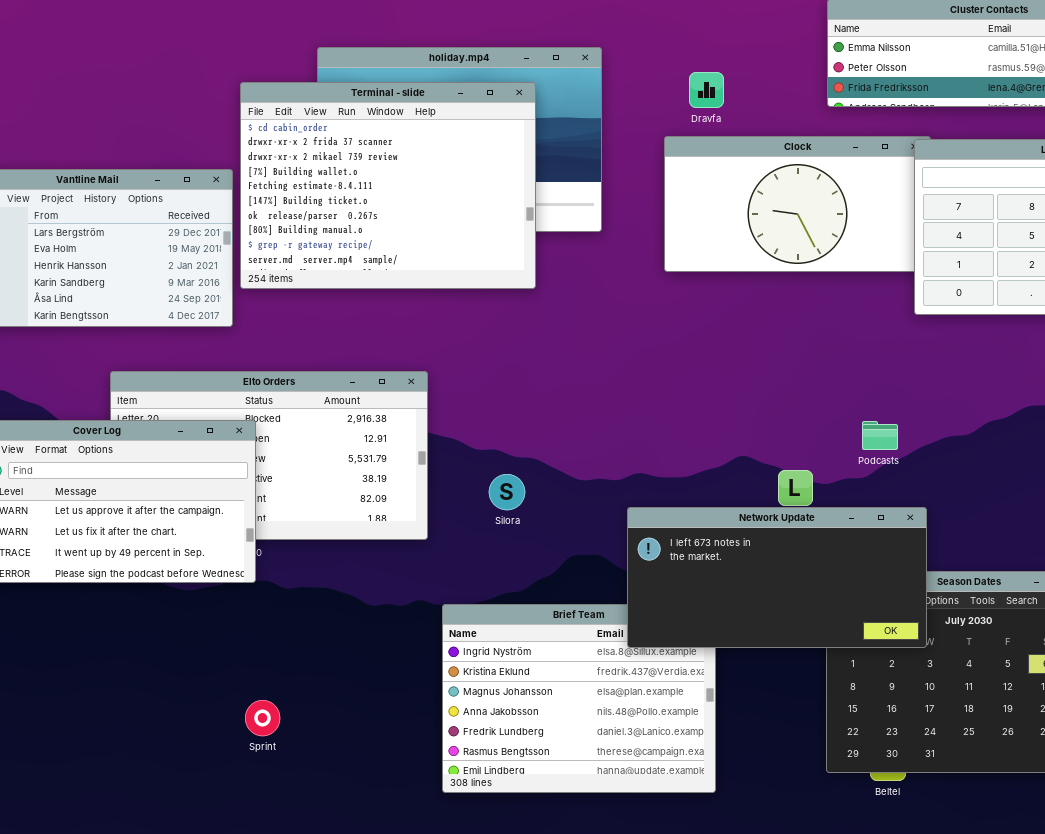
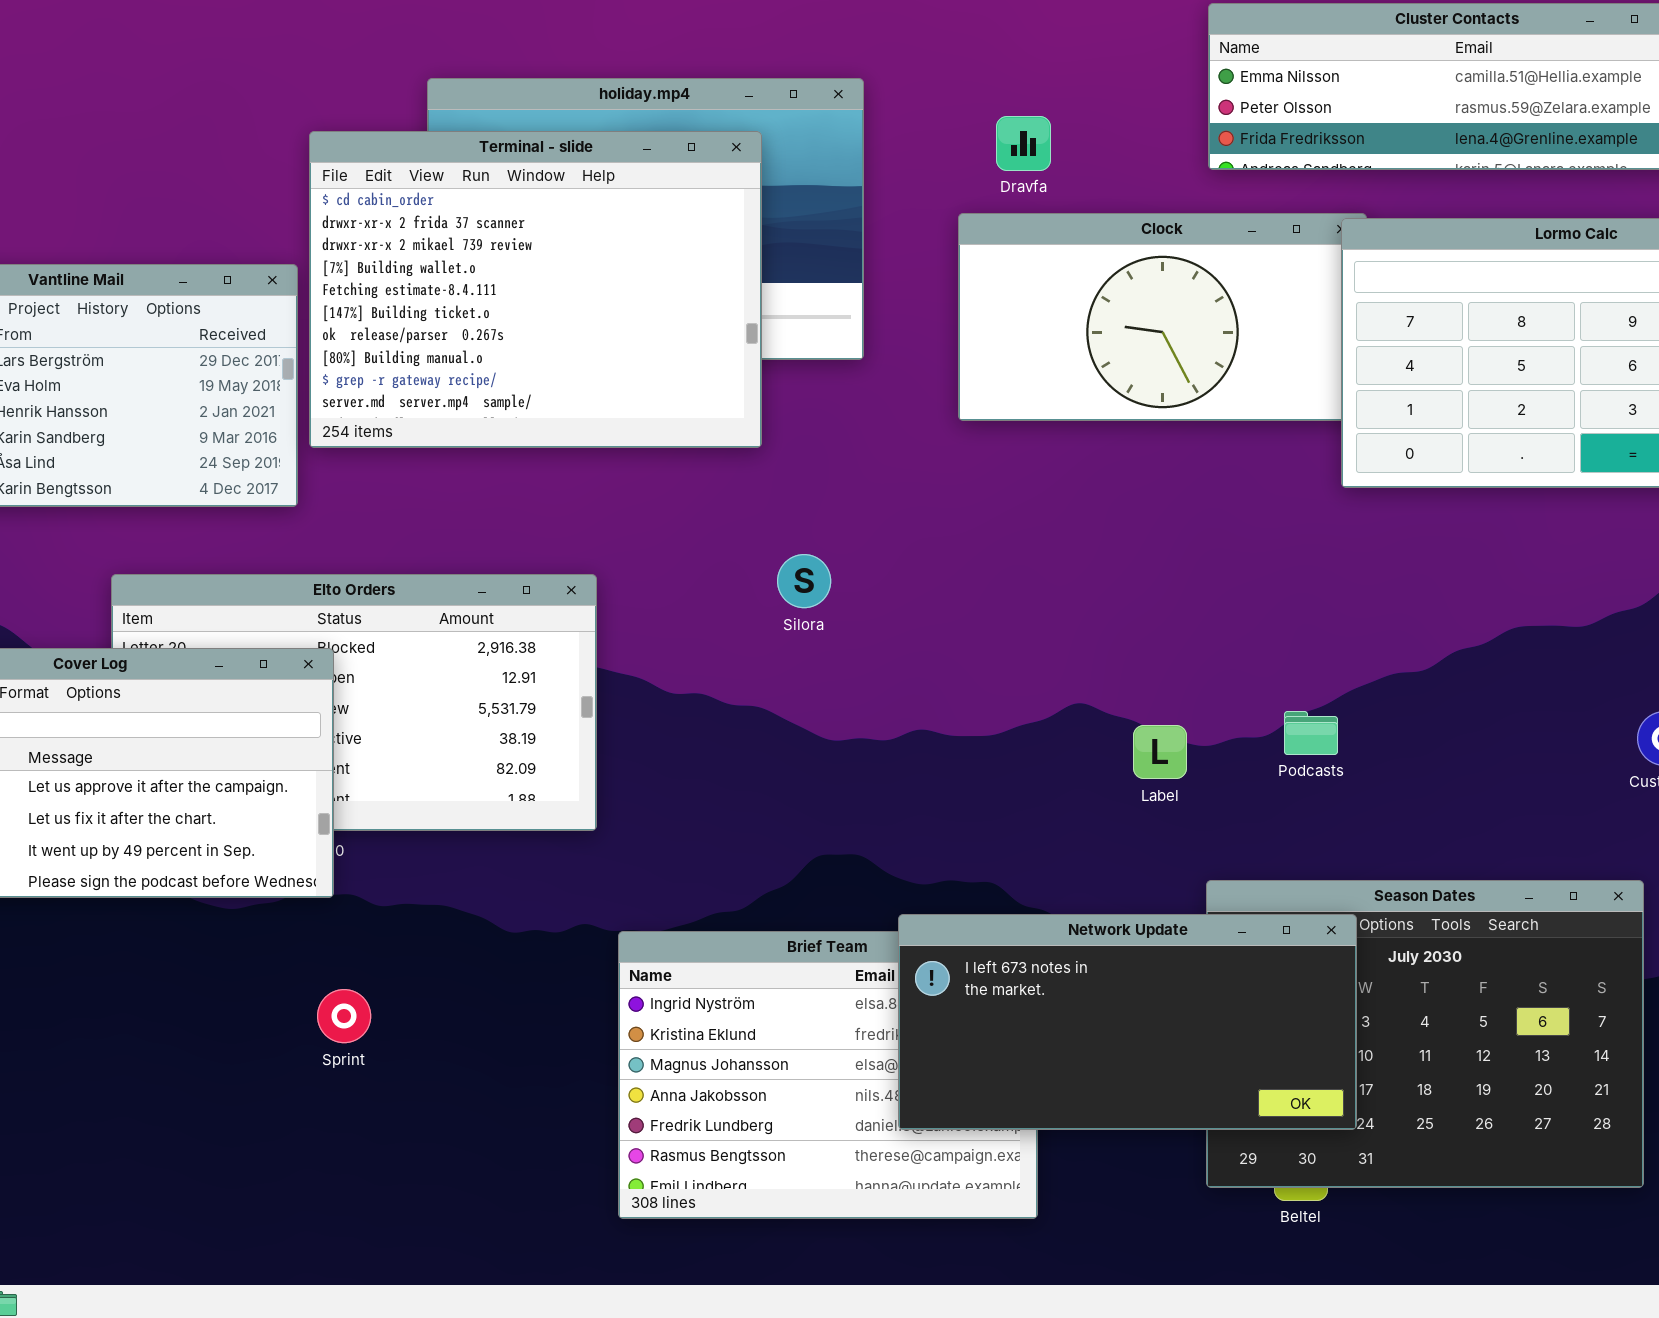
Podcasts: [862,421,898,450] -> [1284,711,1338,755], moved
Silora: [489,474,525,510] -> [777,554,831,608], moved
Network Update: [627,507,927,648] -> [898,914,1357,1130], moved
Sprint: [245,700,280,736] -> [317,989,371,1043], moved

